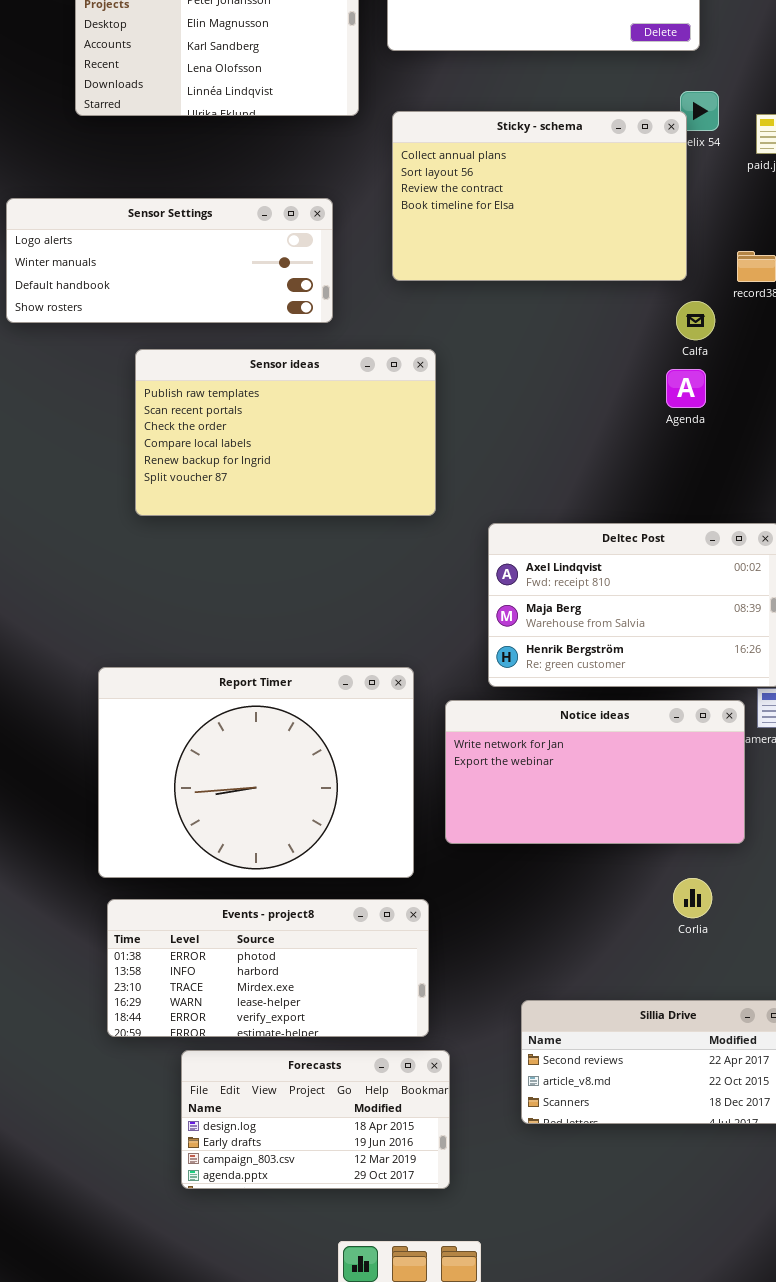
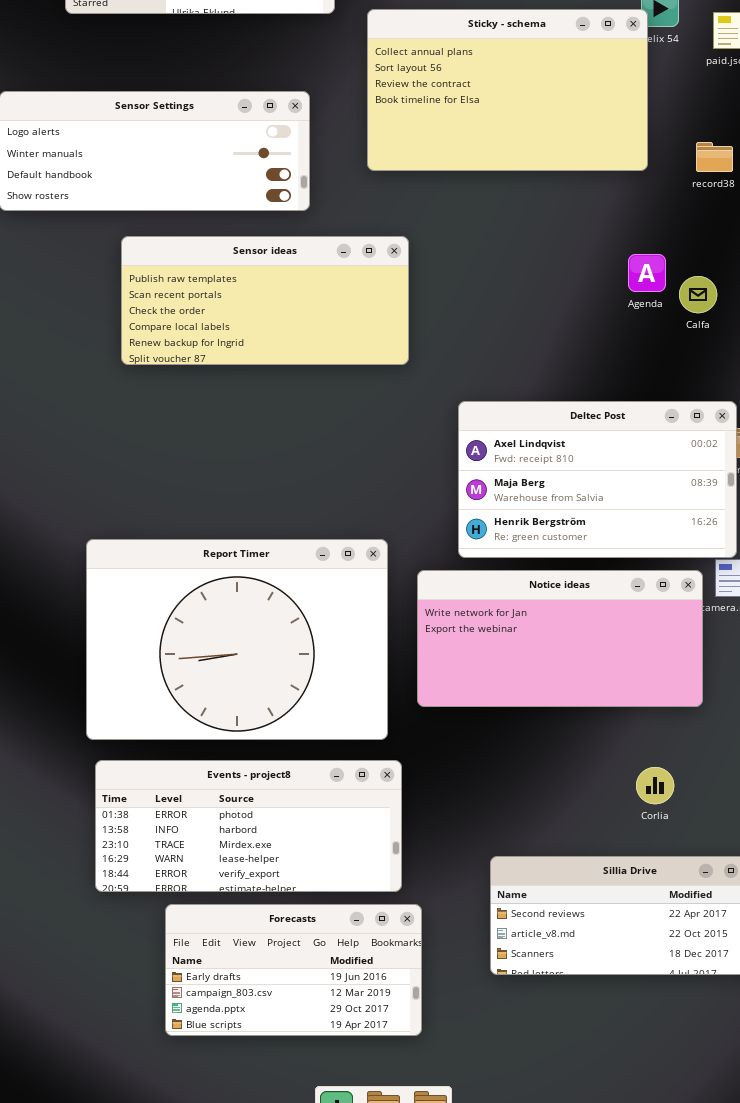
Calfa: [676,301,715,340] -> [679,276,717,313], moved
Sensor ideas: [135,349,436,516] -> [121,236,409,365], resized
Corlia: [673,878,712,918] -> [636,767,674,804], moved
Forecasts: [181,1050,450,1189] -> [165,904,422,1036], scrolled down 1 row

